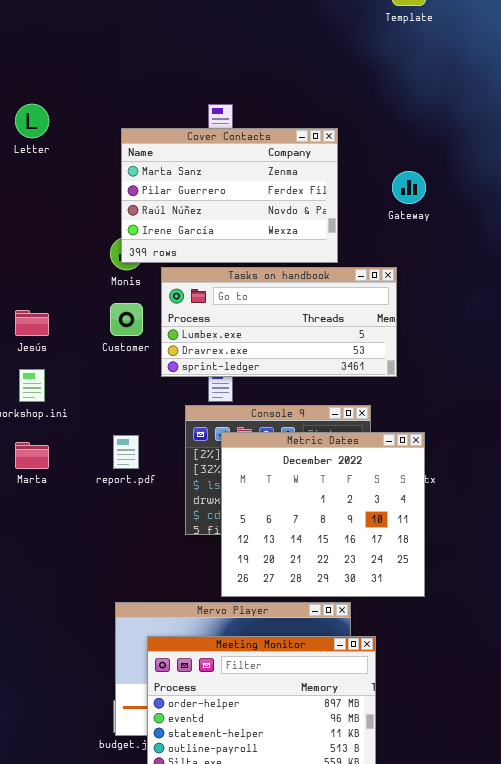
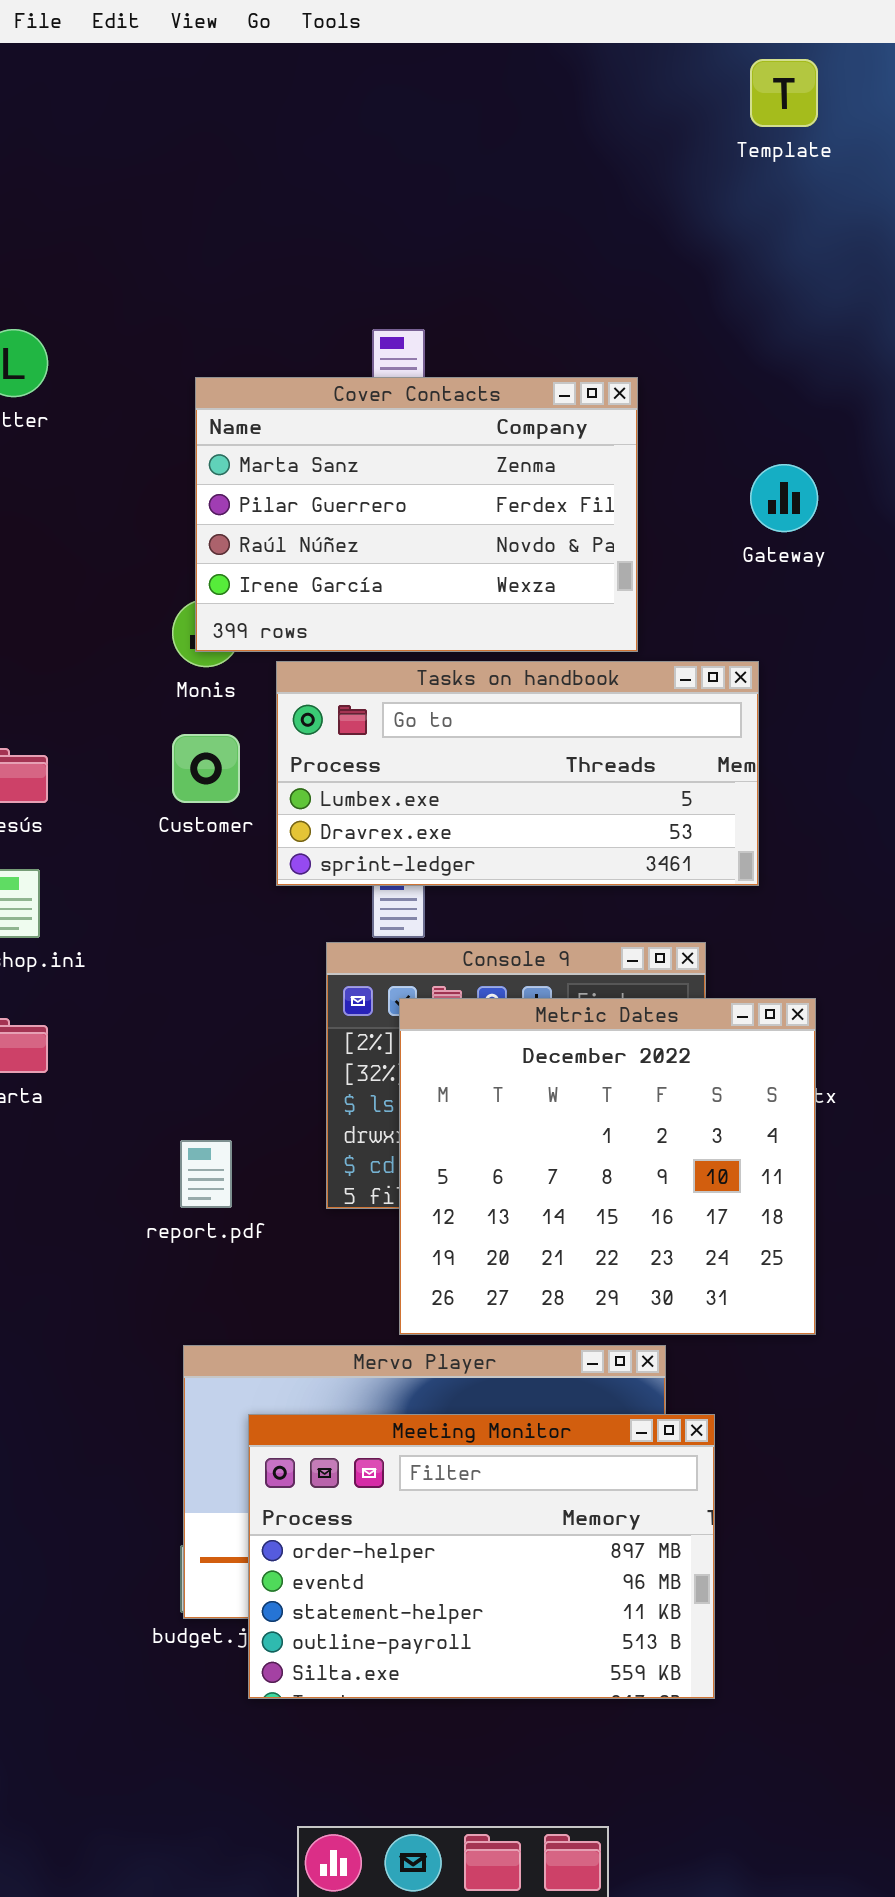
report.pdf: [113,435,139,469] -> [180,1140,232,1208], moved

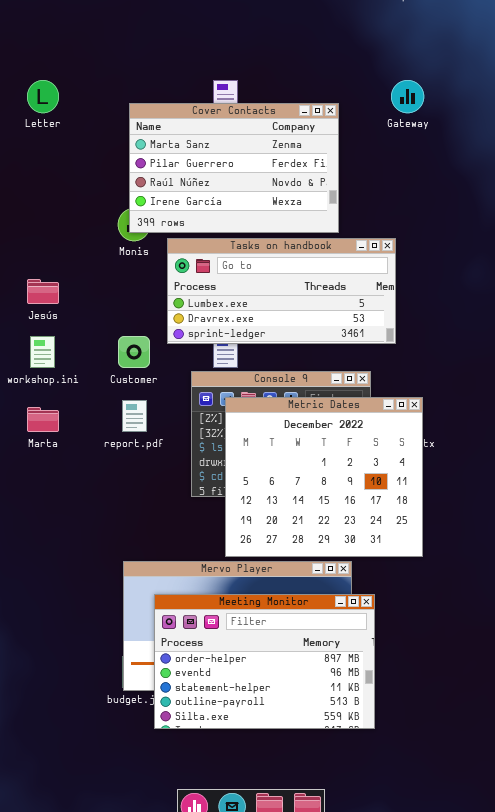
Gateway: [750,464,818,532] -> [391,80,424,113], moved
Customer: [172,734,240,803] -> [118,336,150,368], moved
report.pdf: [180,1140,232,1208] -> [122,400,147,432], moved

